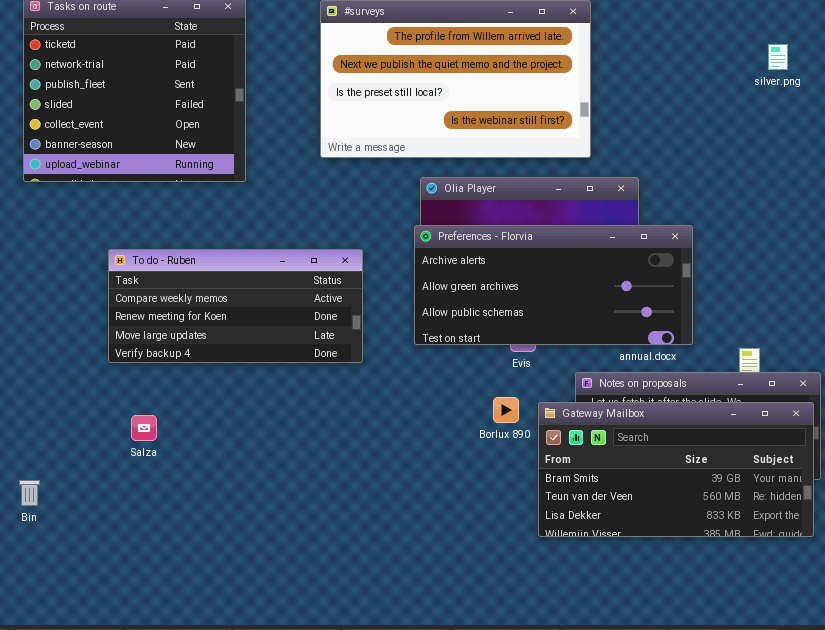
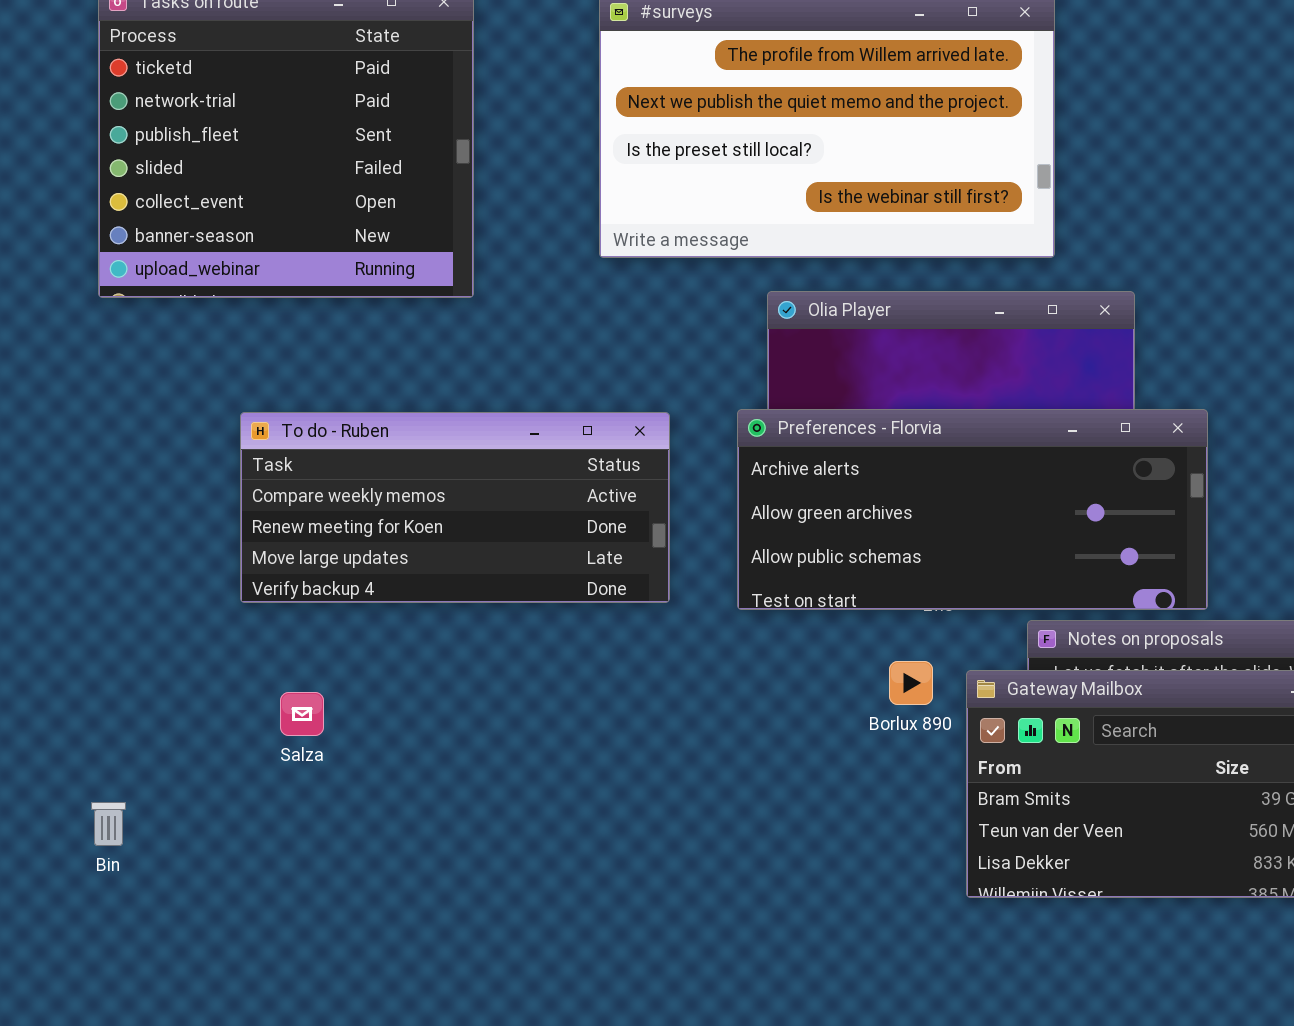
Preferences - Florvia: [414,225,693,345] -> [737,409,1208,610], moved

